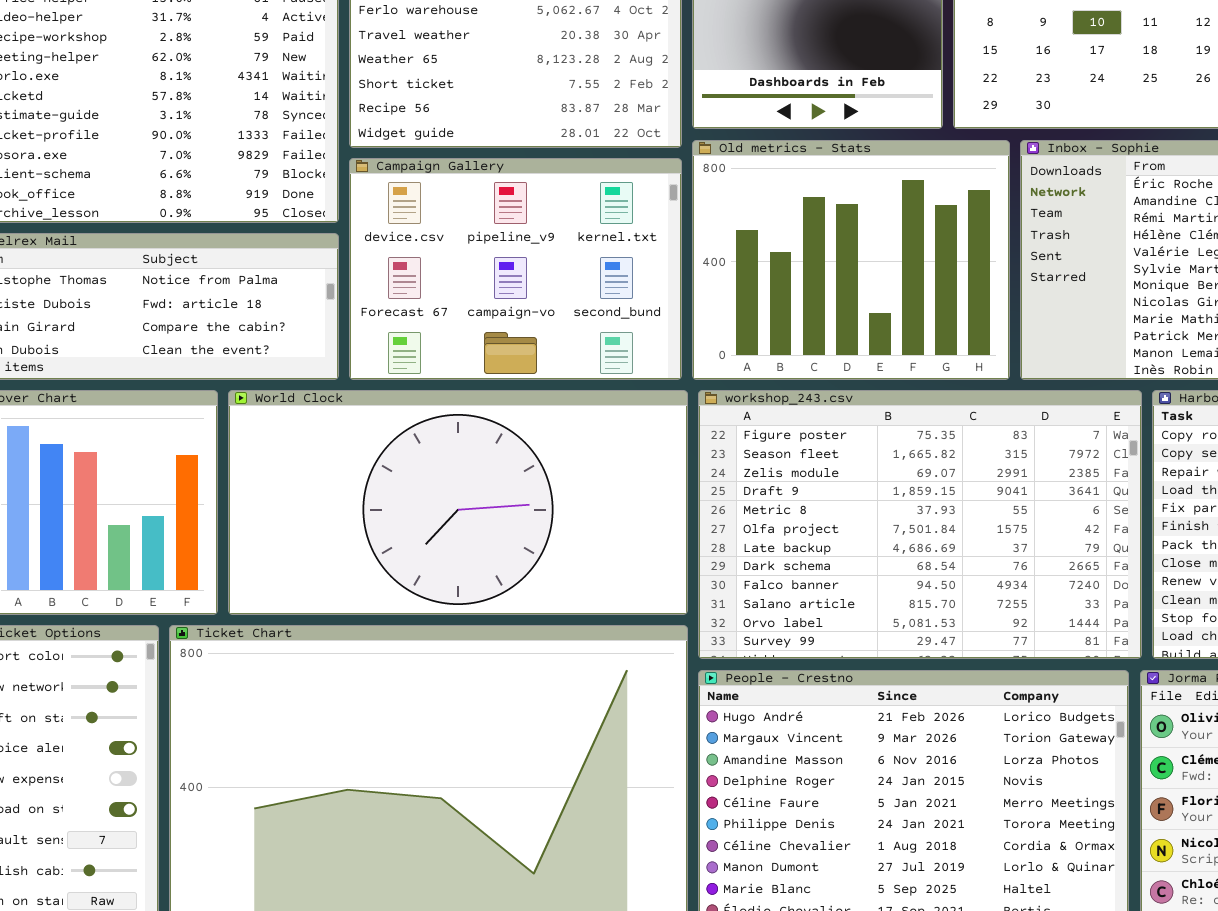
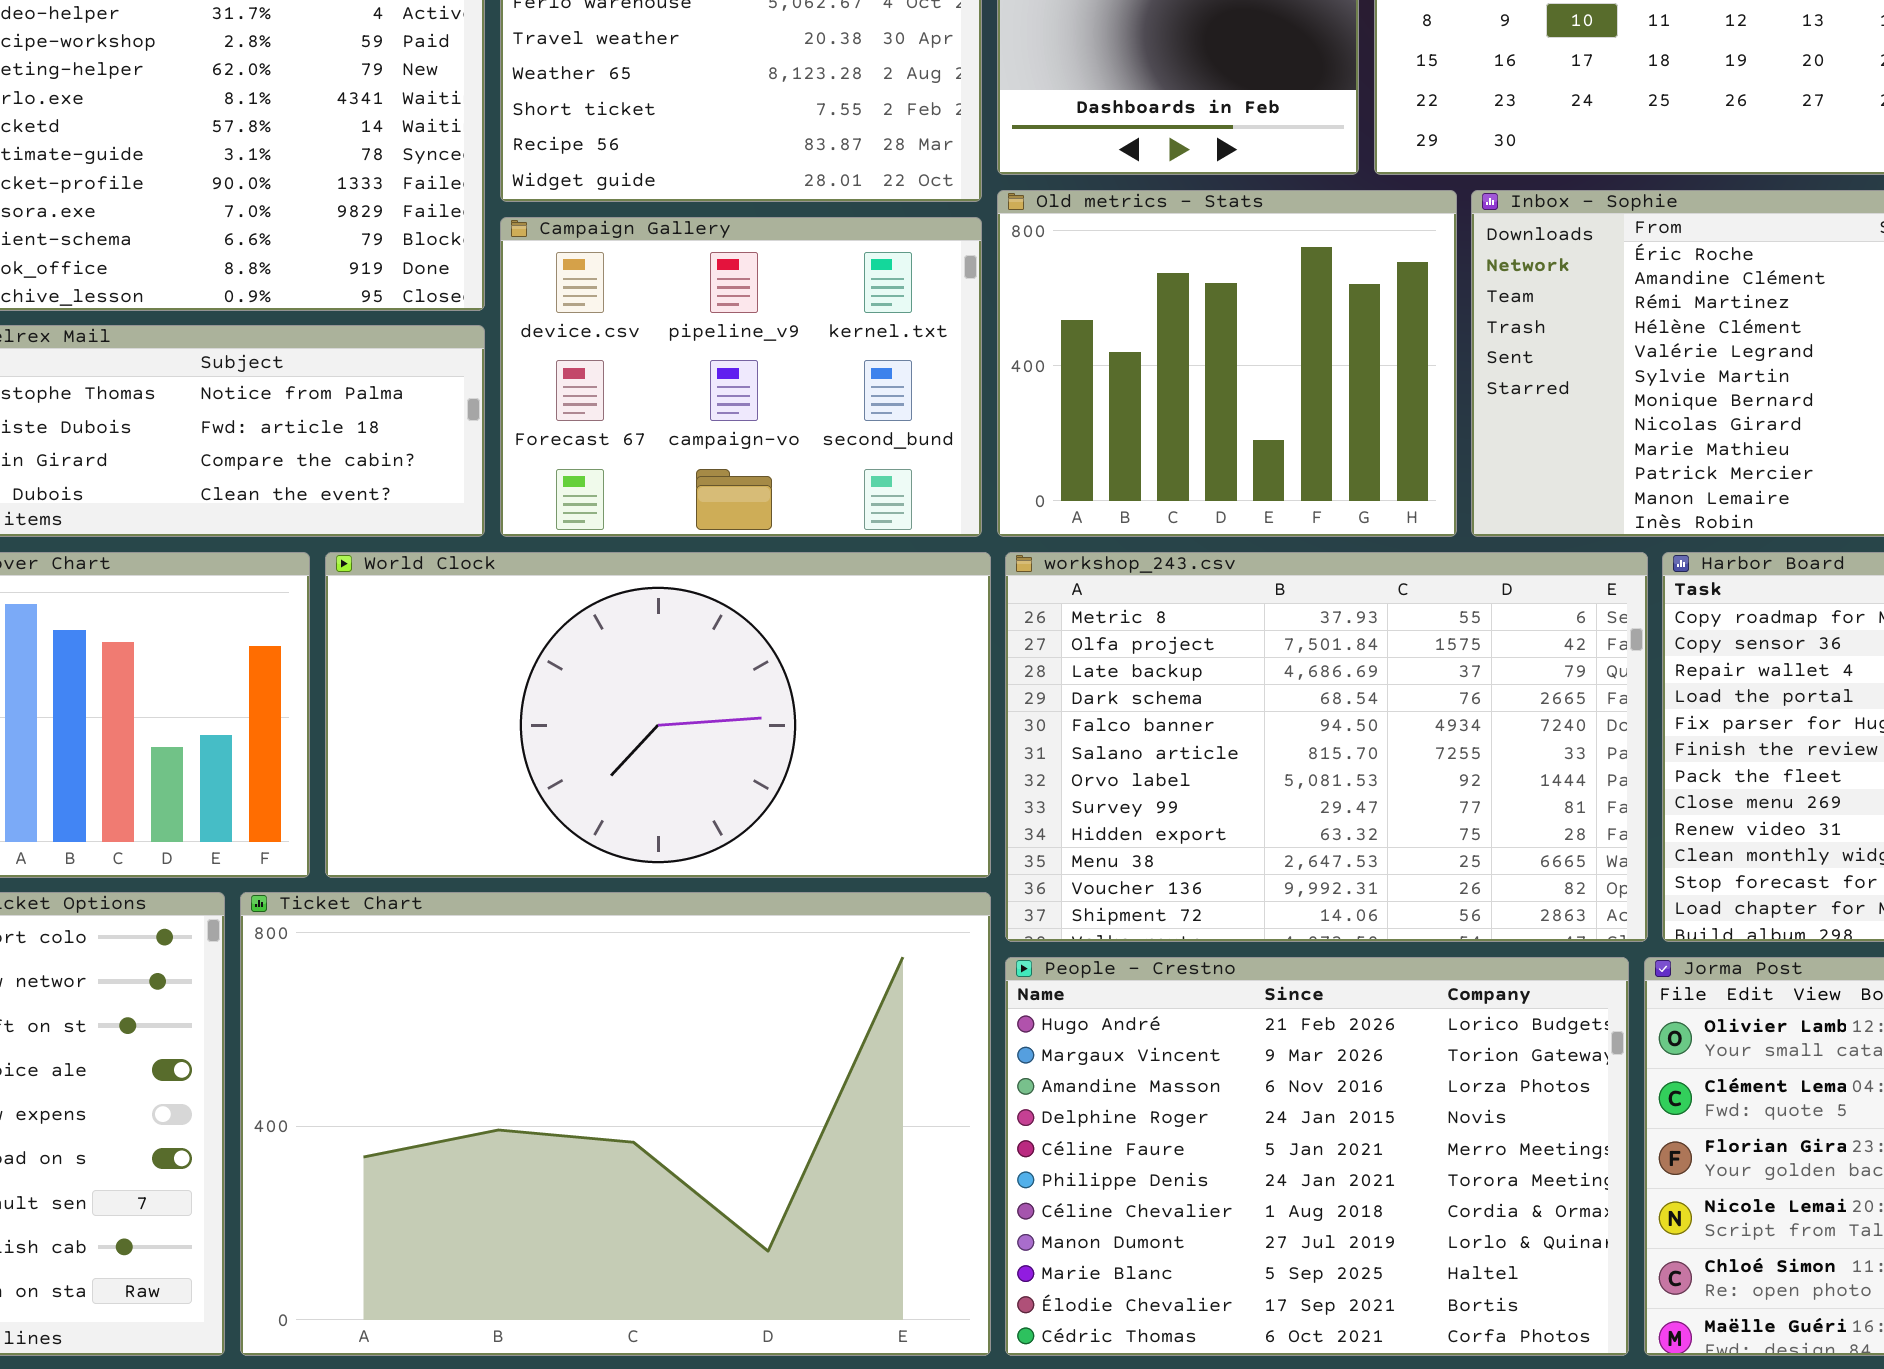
workshop_243.csv: [698,390,1142,659] -> [1005,552,1648,942], scrolled down 4 rows

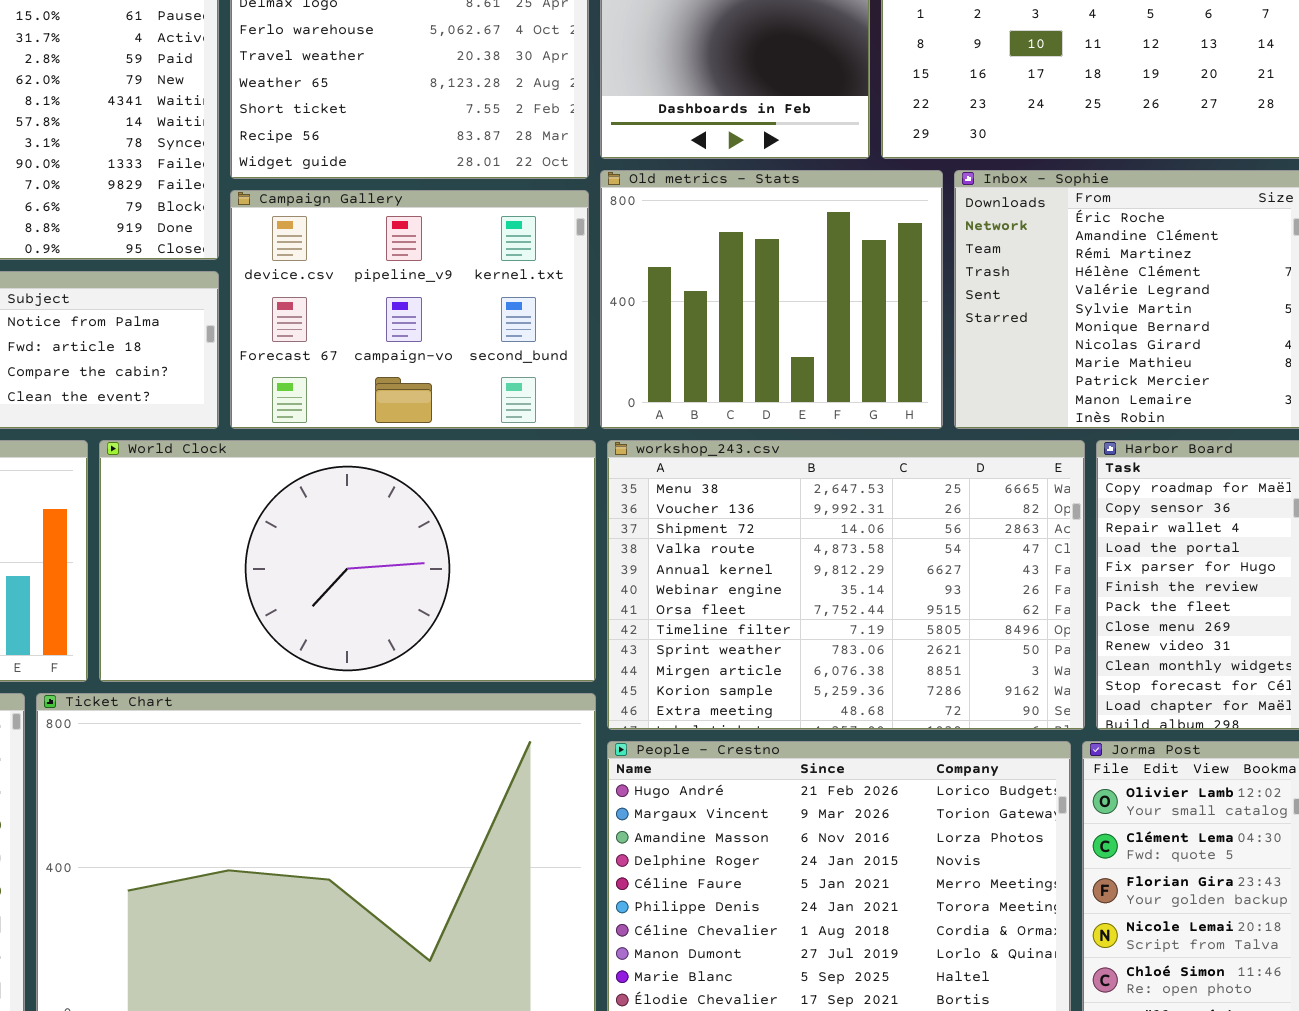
workshop_243.csv: [1005,552,1648,942] -> [607,440,1085,730], scrolled down 9 rows

